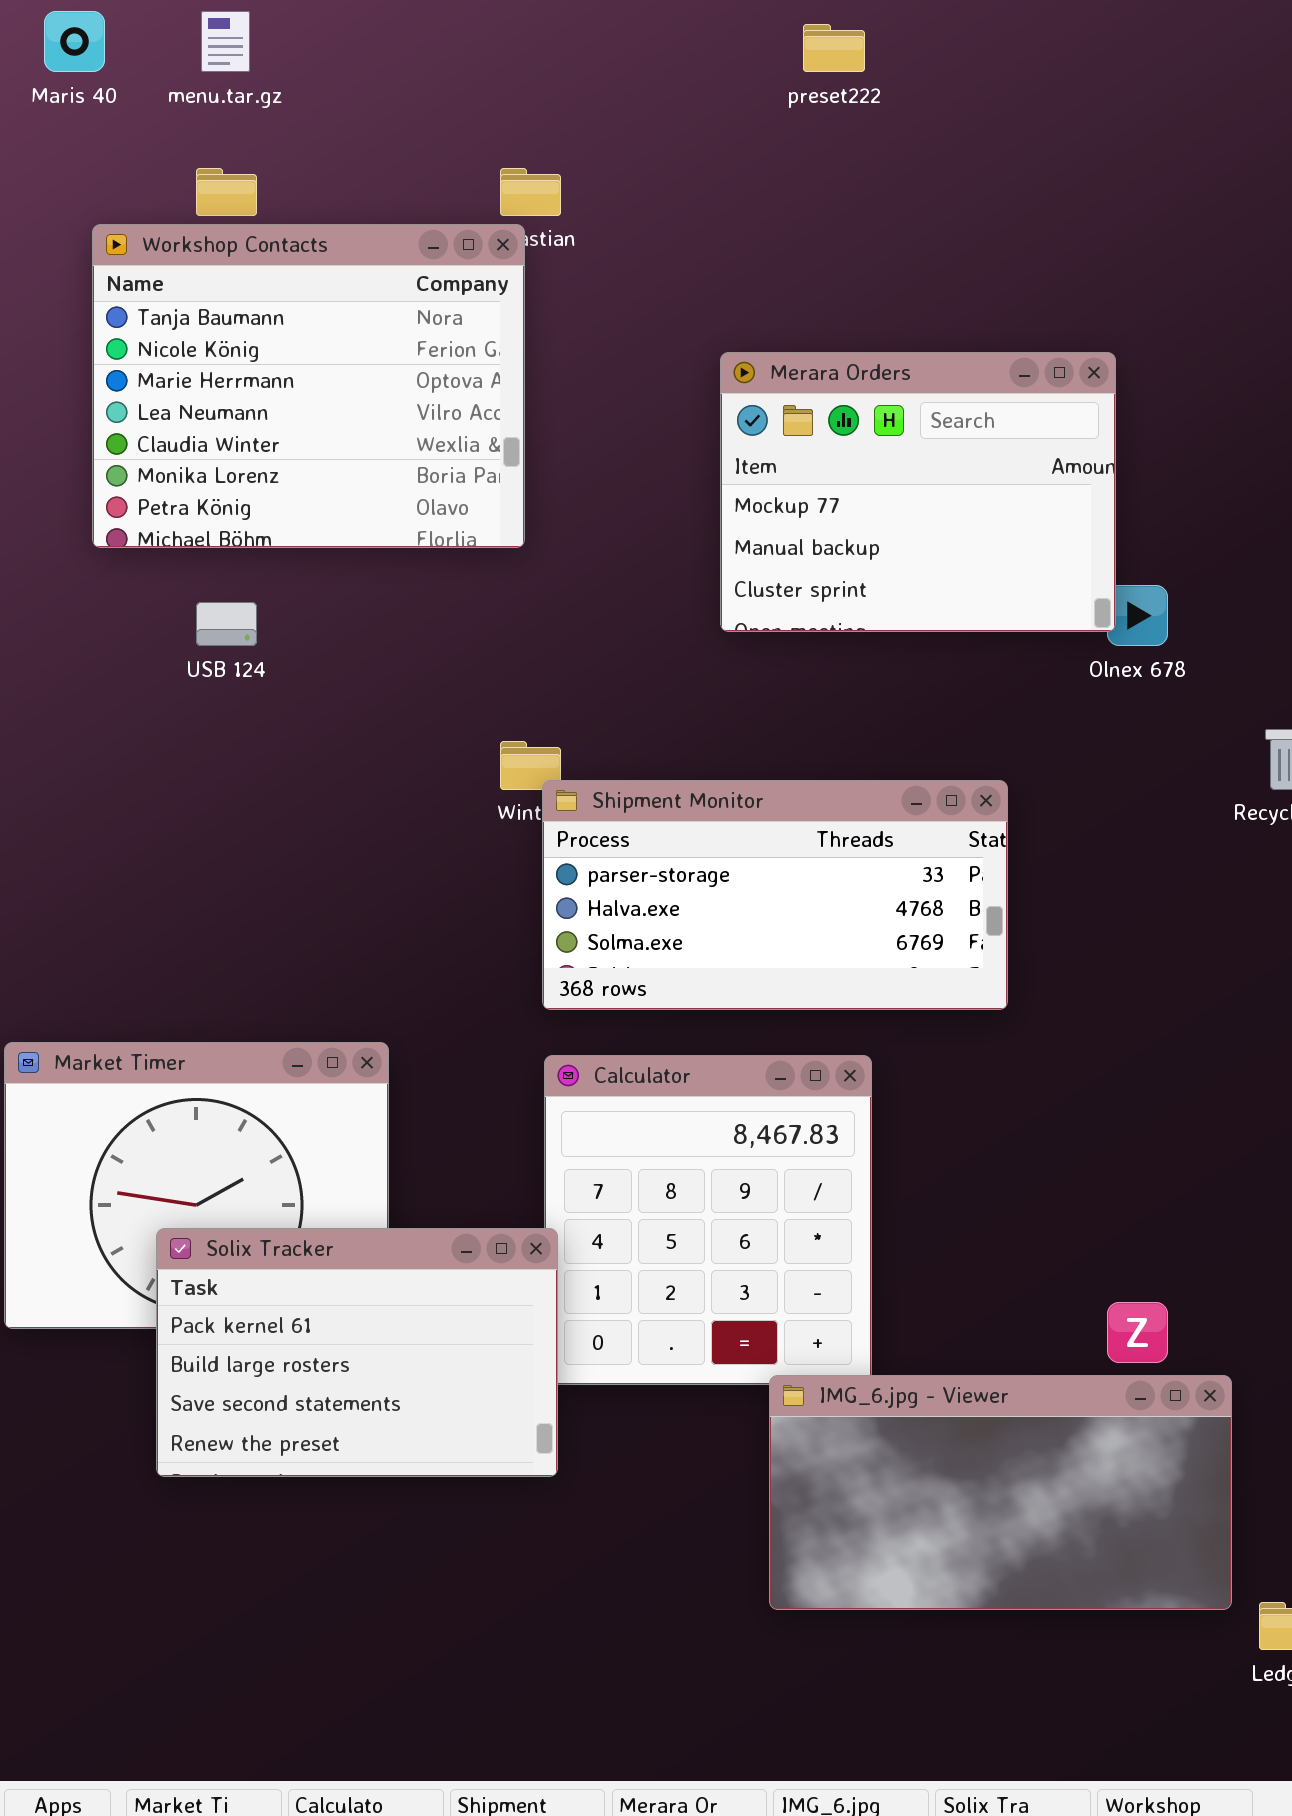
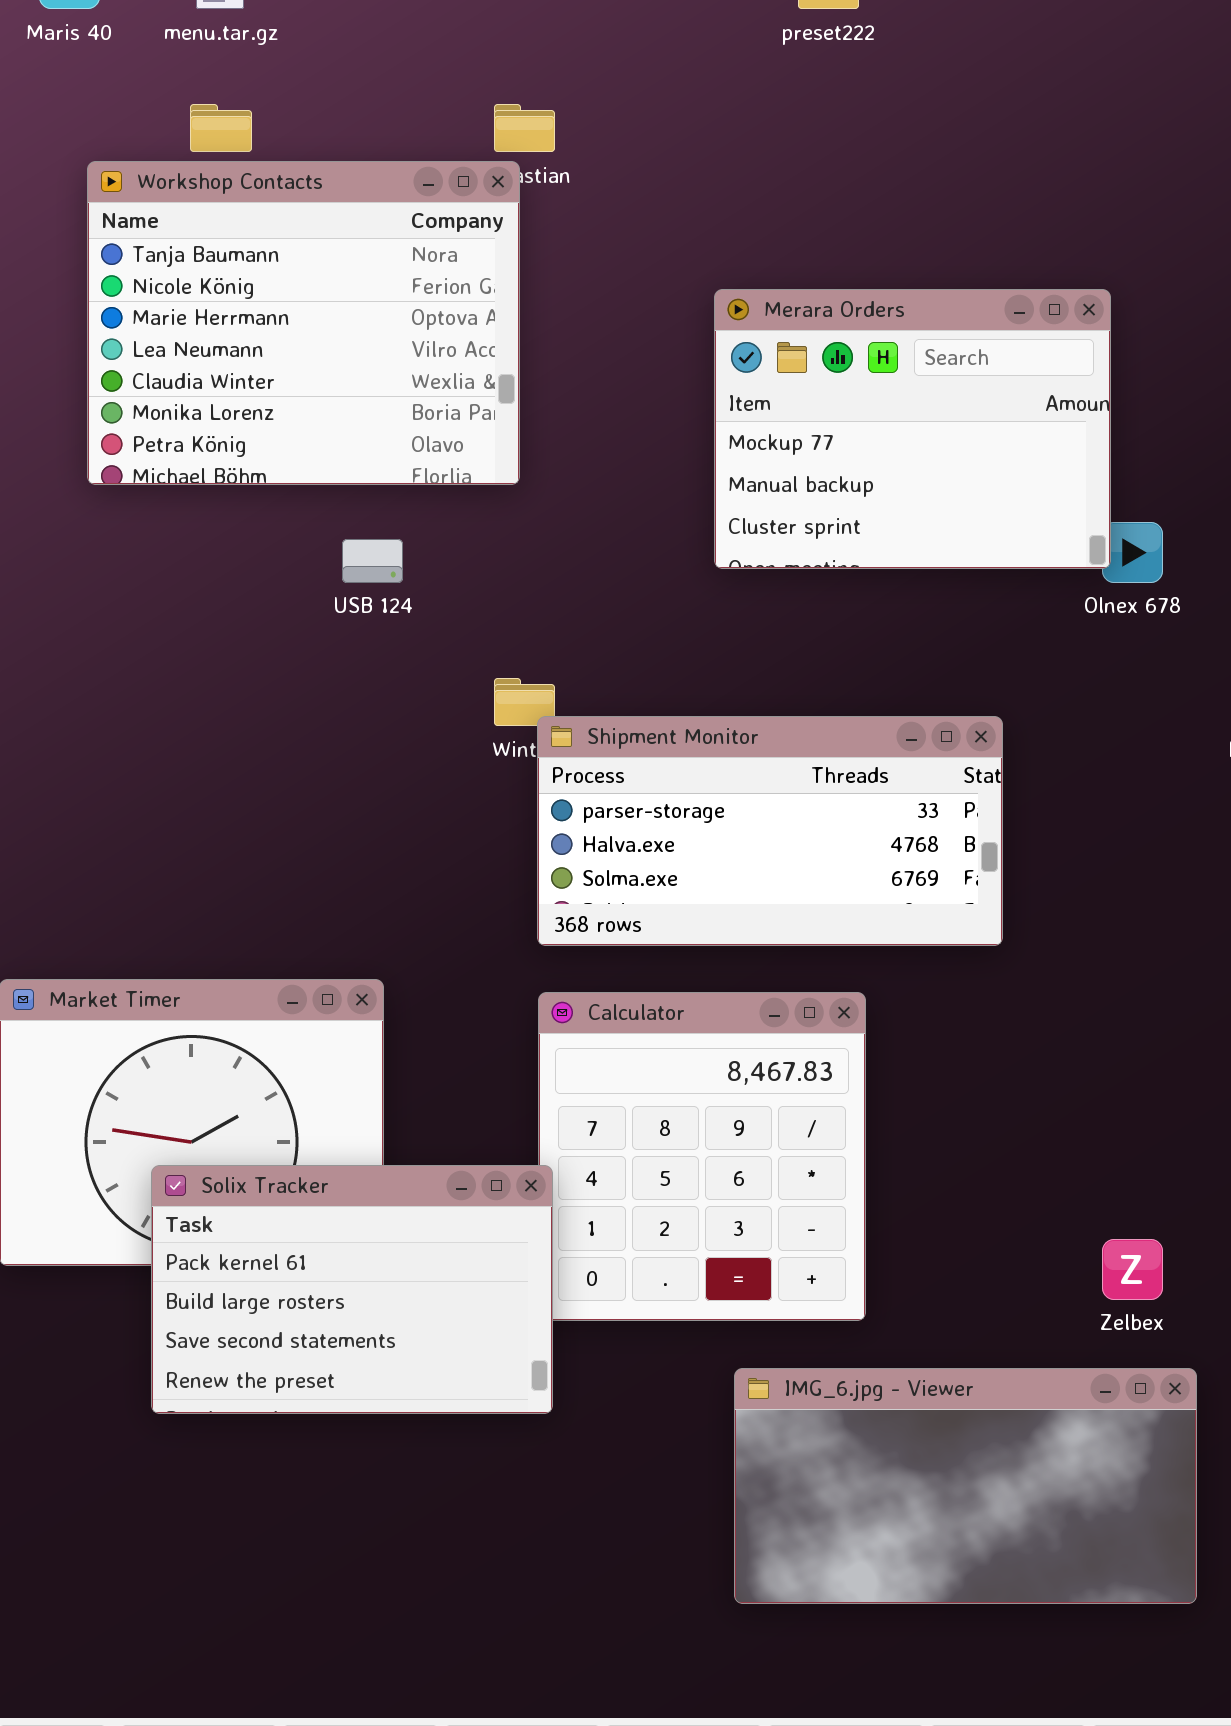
USB 124: [196,602,257,646] -> [342,539,403,583], moved
IMG_6.jpg - Viewer: [769,1375,1232,1610] -> [734,1368,1197,1604], moved

